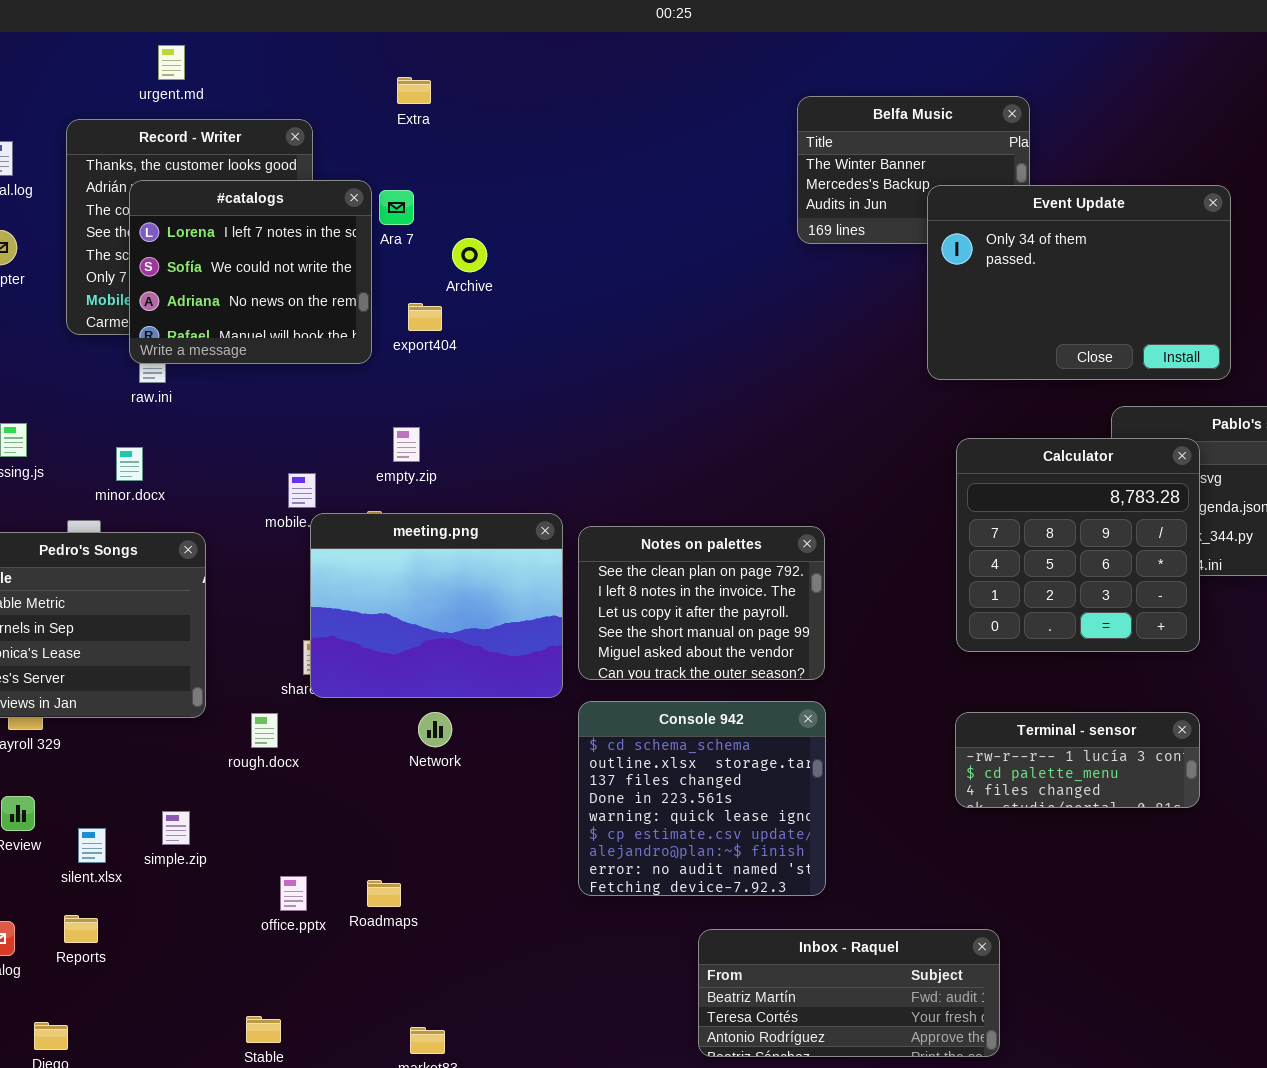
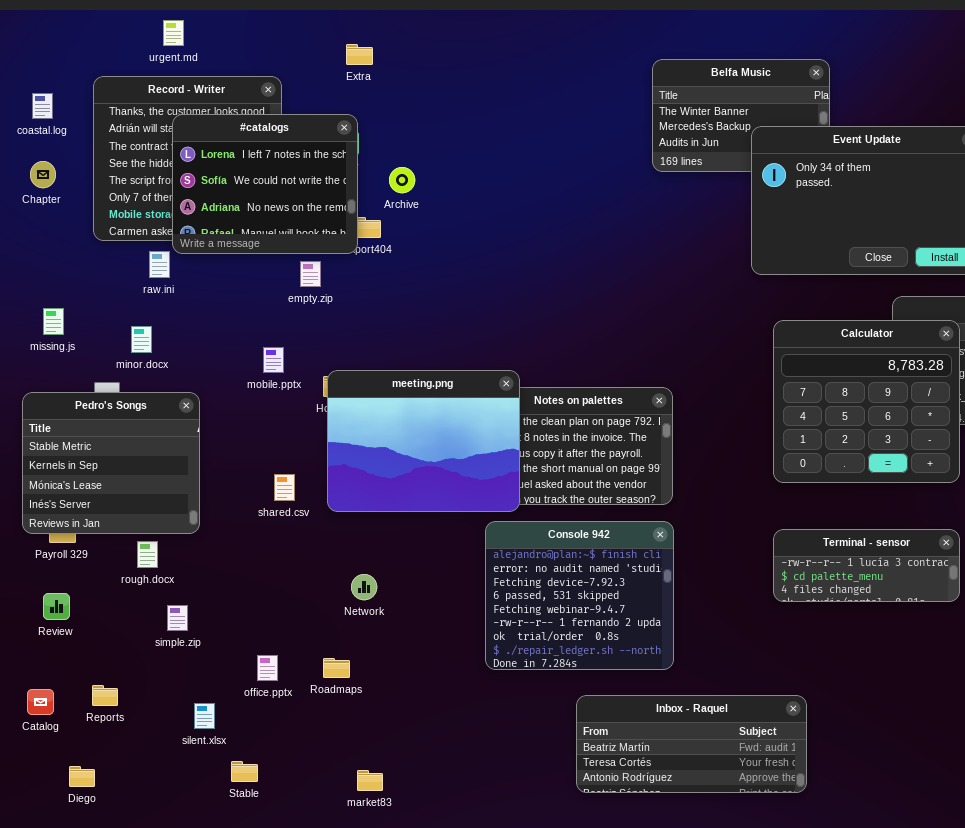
#catalogs: [129,180,372,364] -> [172,114,358,254], moved
empty.zip: [393,427,420,462] -> [300,261,321,287], moved
meeting.png: [310,513,563,698] -> [327,370,520,512], moved
Console 942: [578,701,826,896] -> [485,521,674,670], scrolled down 6 rows
Network: [418,712,452,747] -> [351,574,377,600], moved
rough.docx: [251,713,278,748] -> [137,541,158,568], moved
silent.xlsx: [78,828,106,863] -> [194,703,215,729], moved

